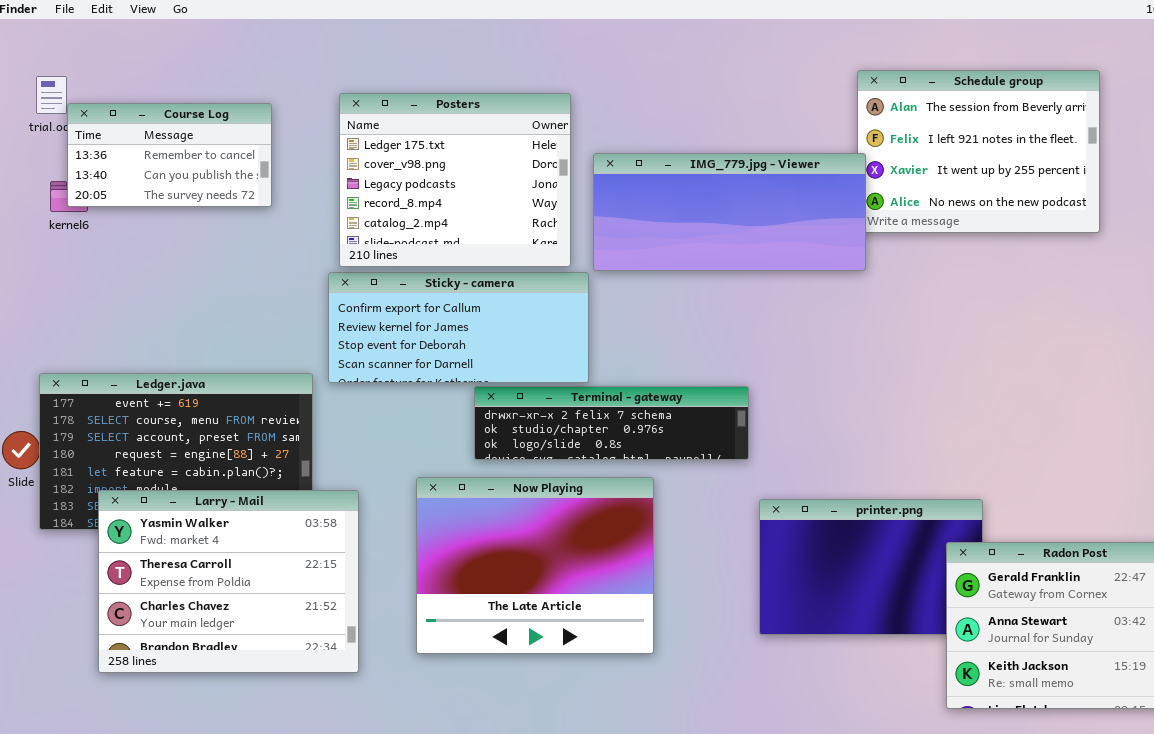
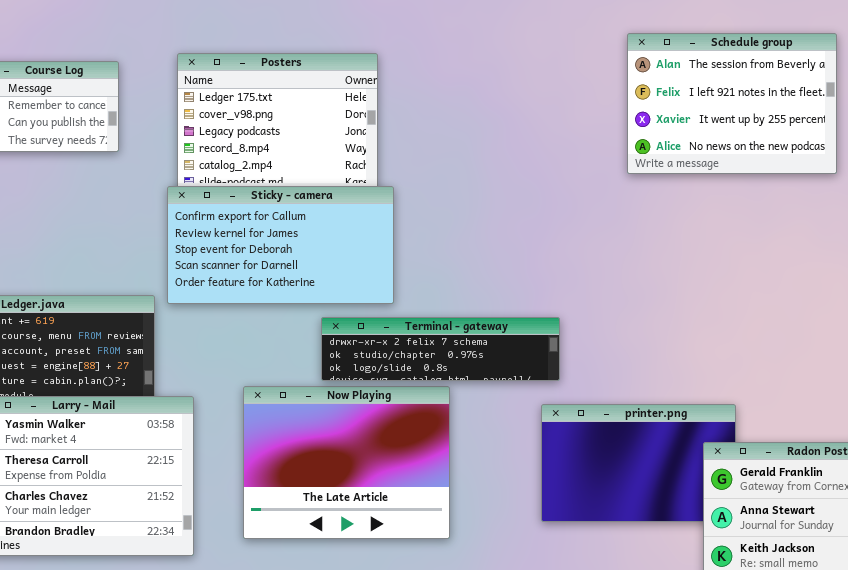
IMG_779.jpg - Viewer: [593,153,866,271] -> none, closed
Sticky - camera: [328,272,589,383] -> [167,186,394,304], resized
Terminal - gateway: [474,386,749,460] -> [321,317,560,381], moved

